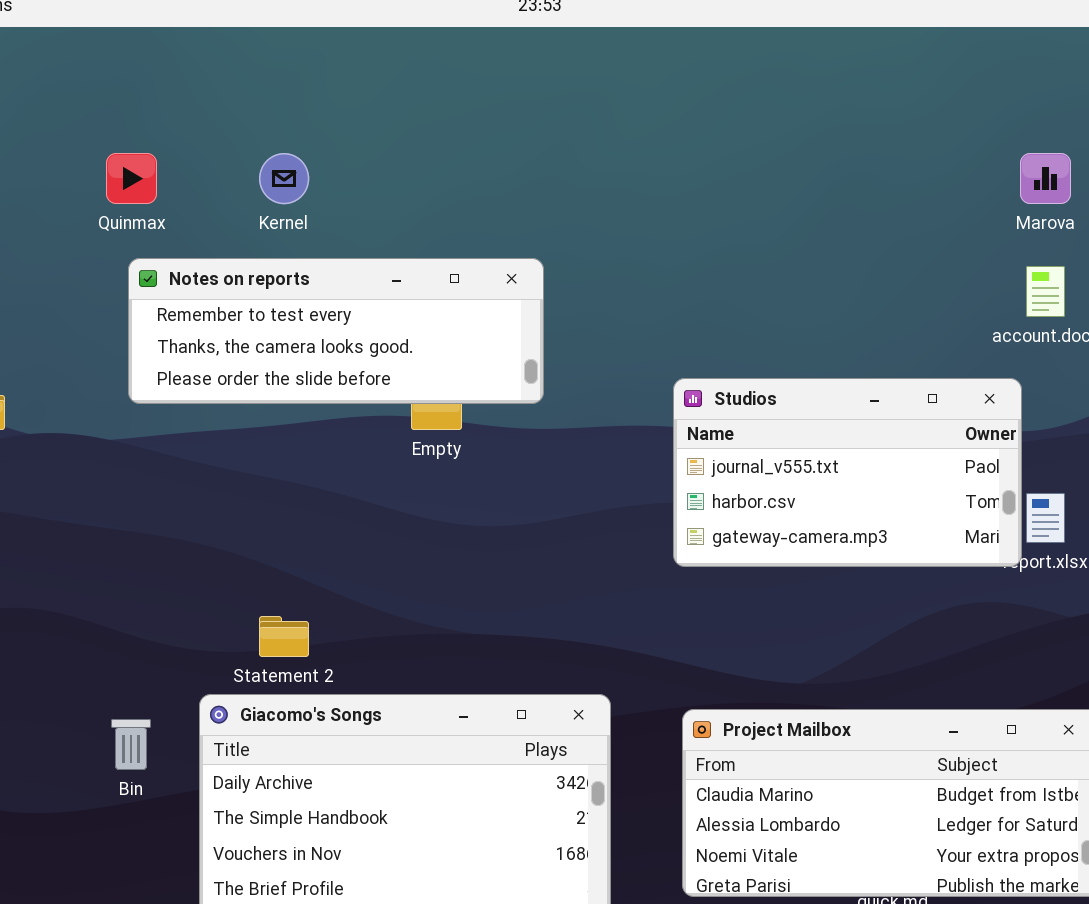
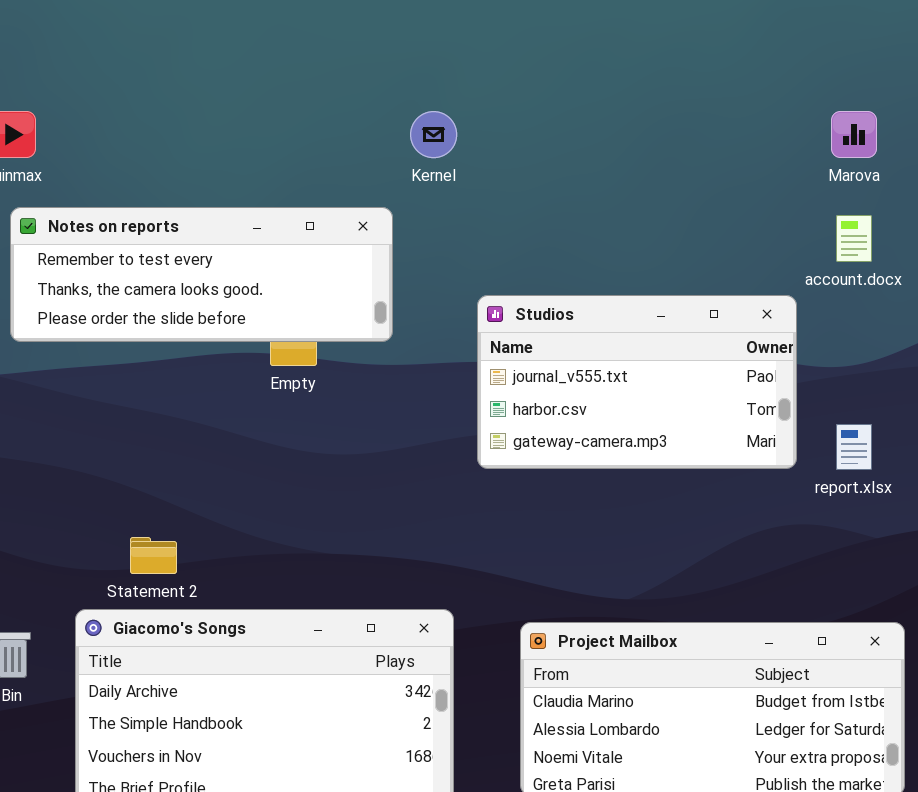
Kernel: [259,153,309,204] -> [410,111,457,158], moved
Studios: [673,378,1022,567] -> [477,295,797,469], moved

